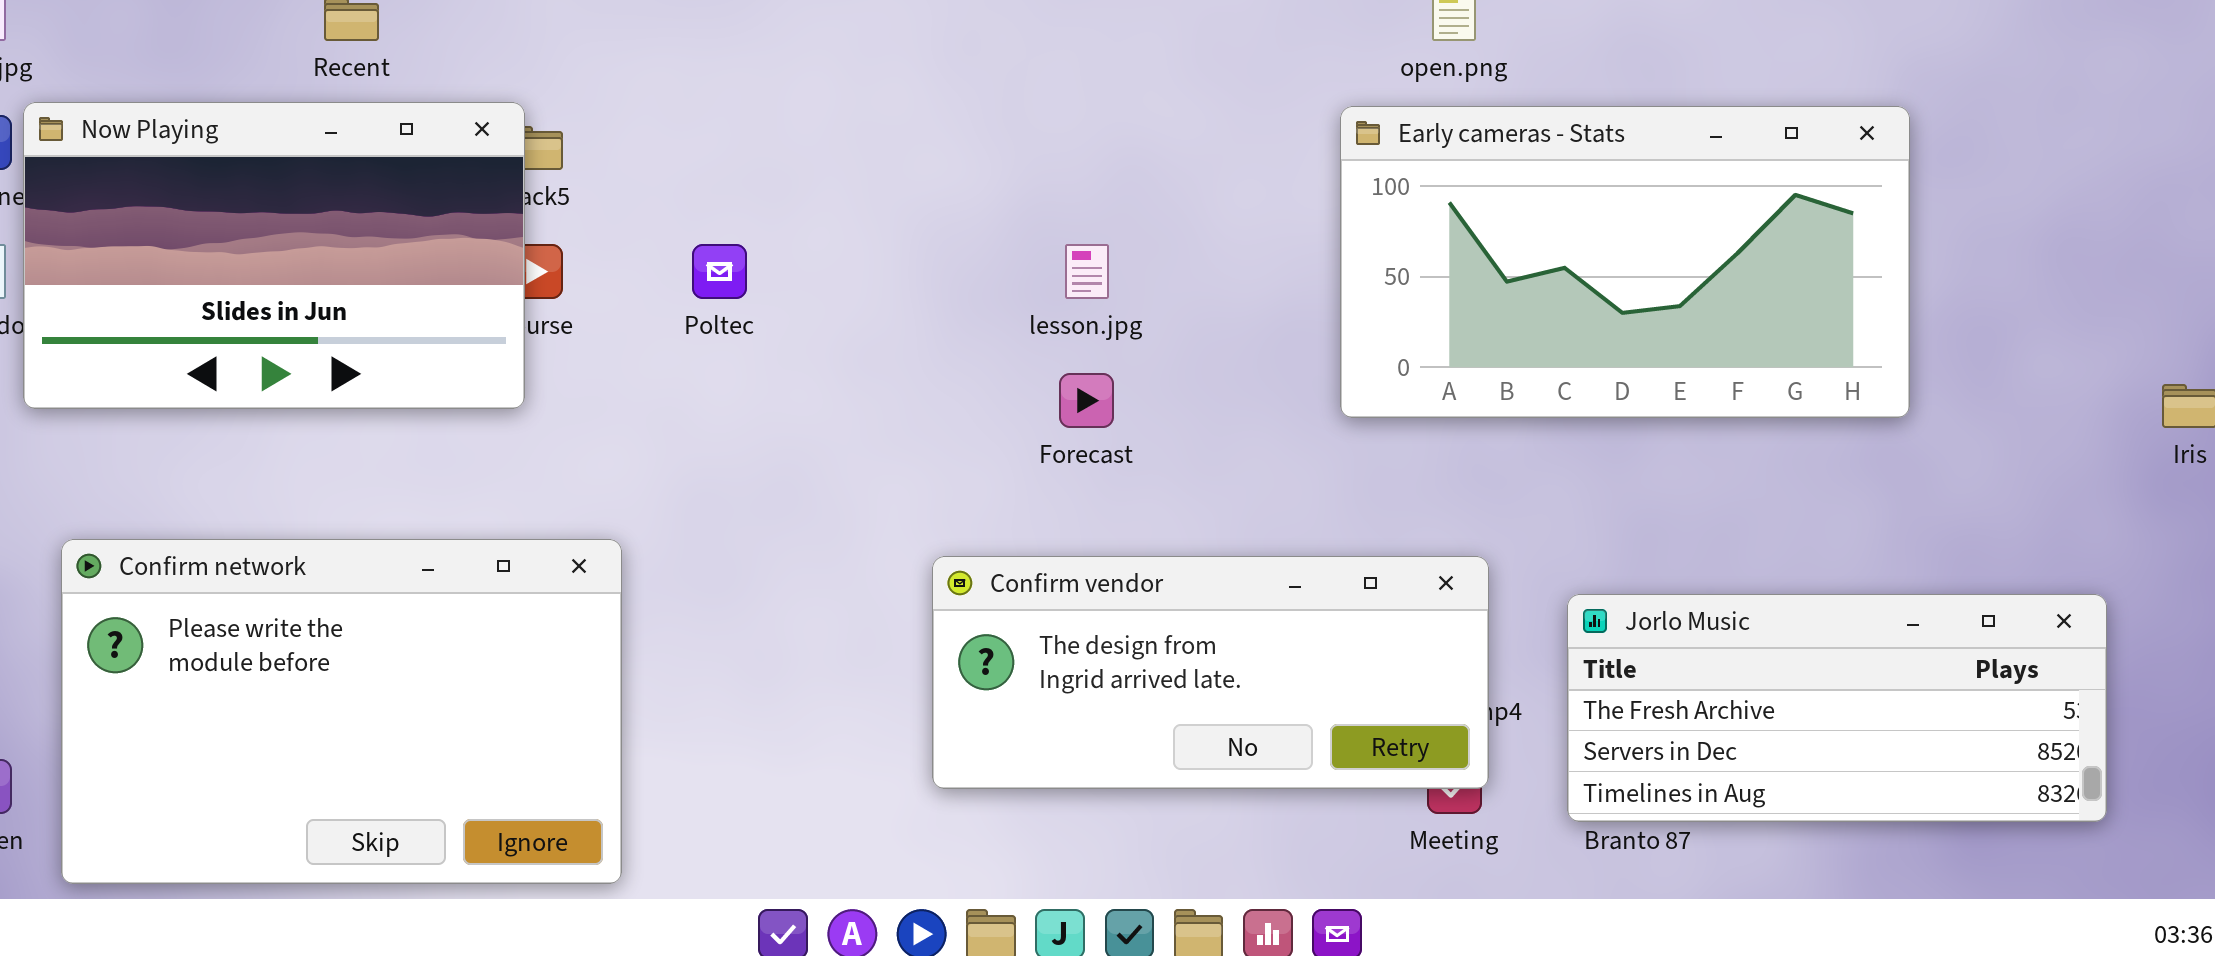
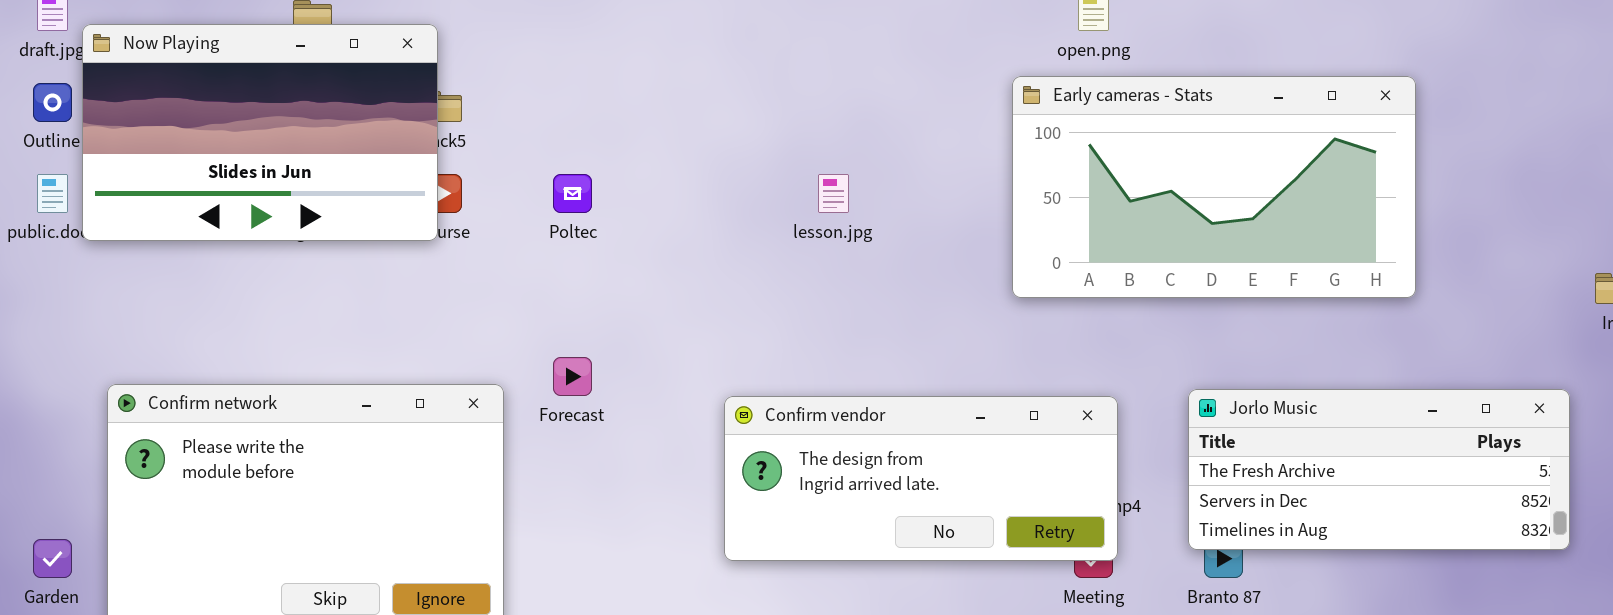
Now Playing: [23,102,525,409] -> [82,24,438,241], moved
Forecast: [1059,373,1114,428] -> [553,357,592,396], moved
Jorlo Music: [1567,594,2107,822] -> [1188,389,1570,550], moved

